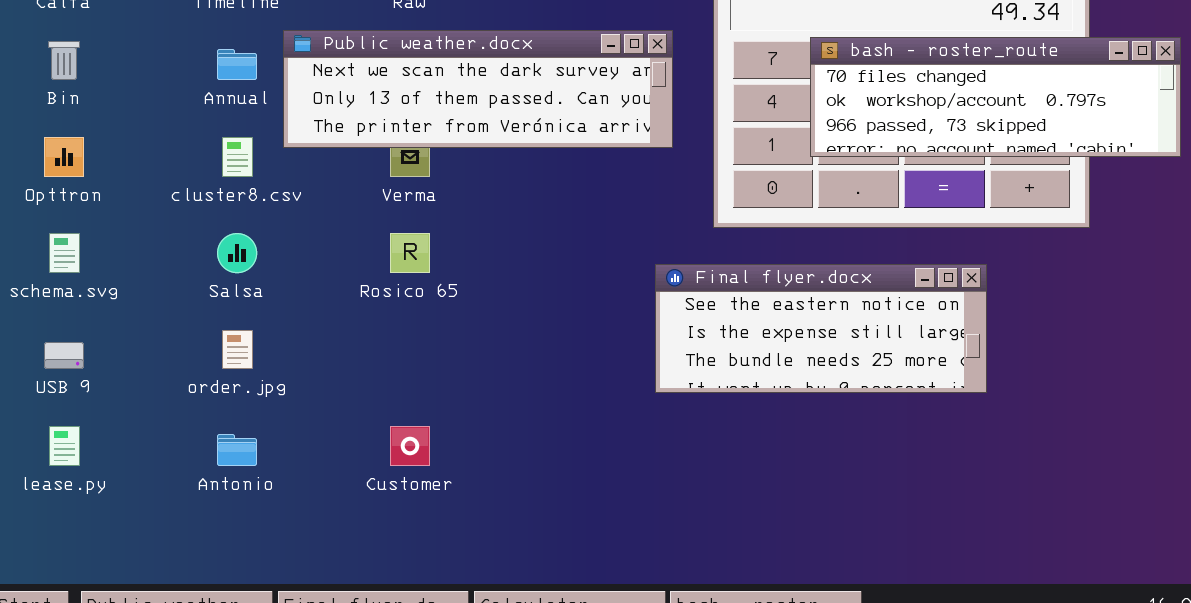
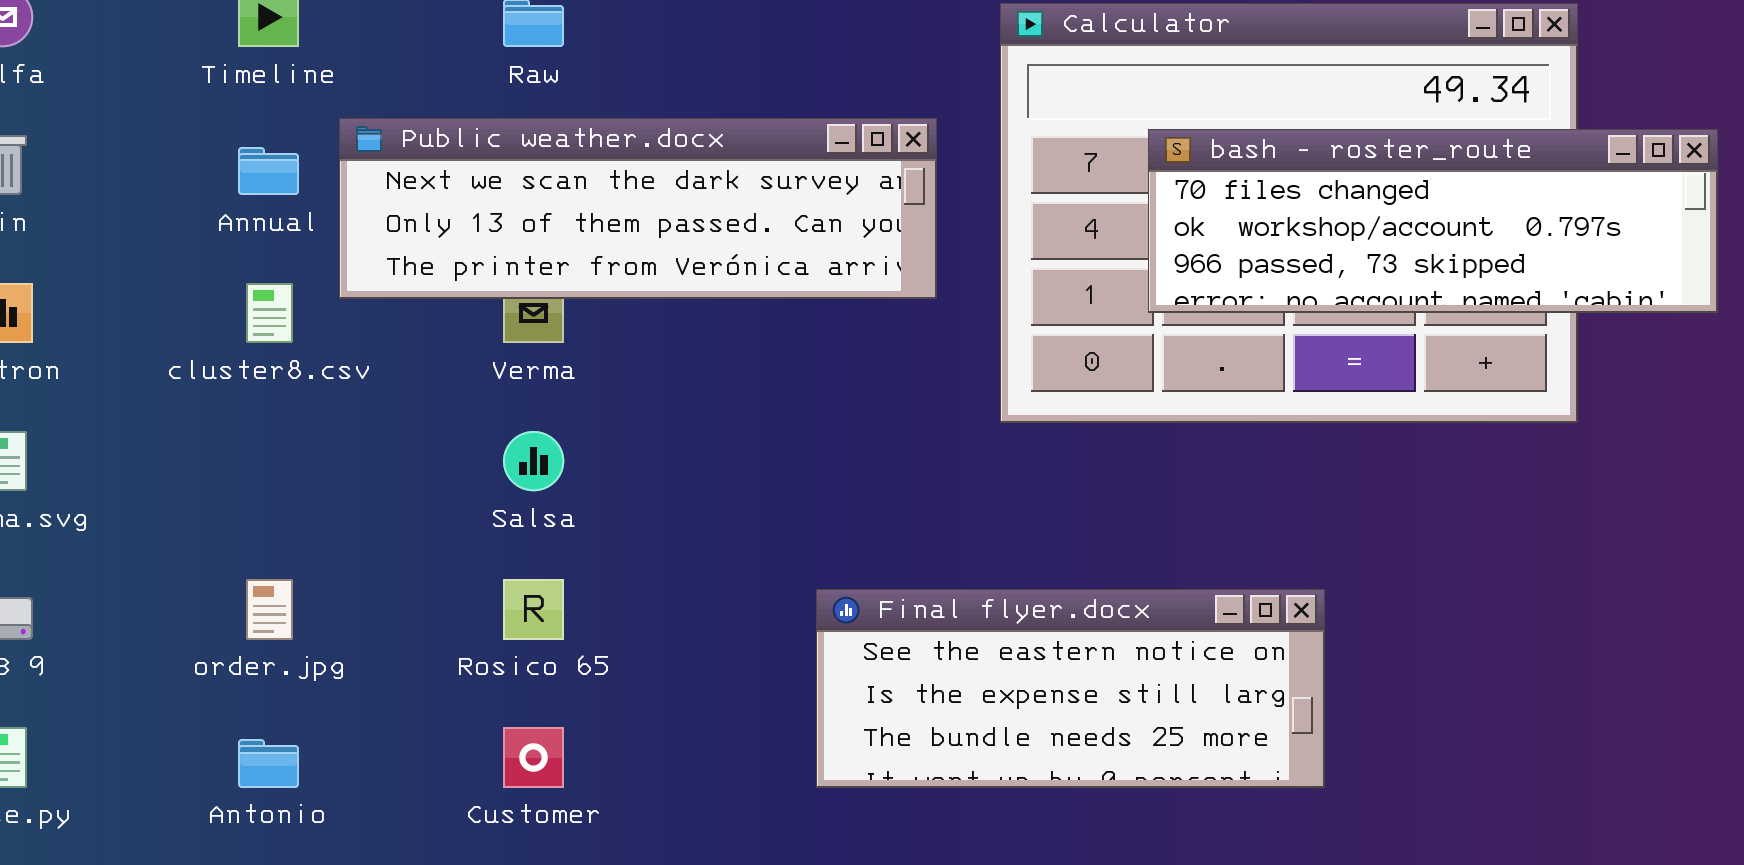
Salsa: [217,233,257,273] -> [503,431,564,491], moved
Rosico 65: [390,233,430,273] -> [503,579,564,640], moved
Final flyer.docx: [655,264,987,393] -> [816,589,1325,788], moved

